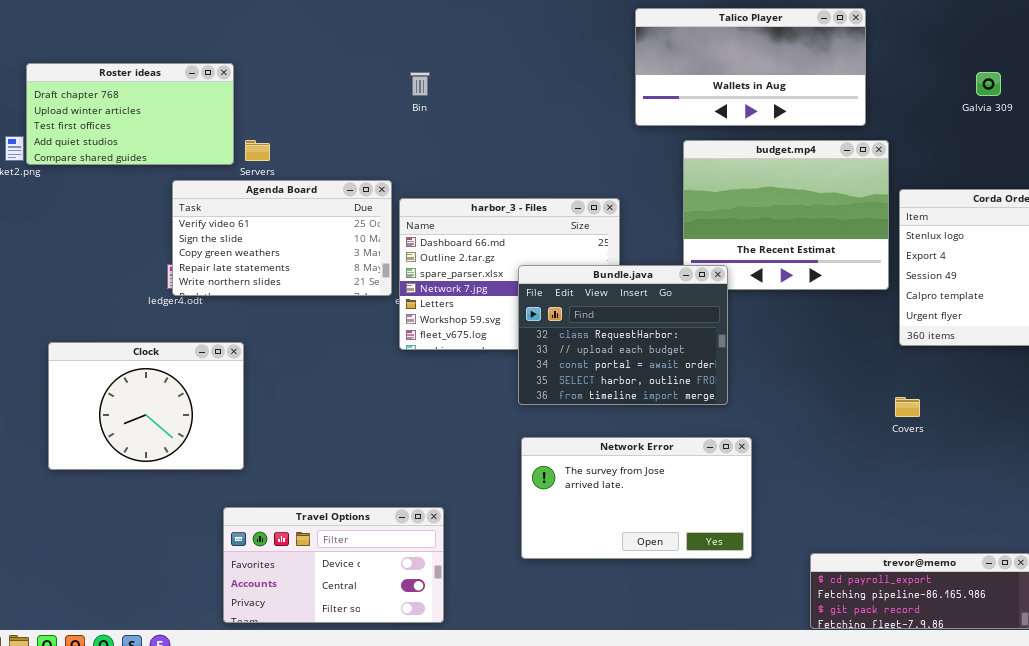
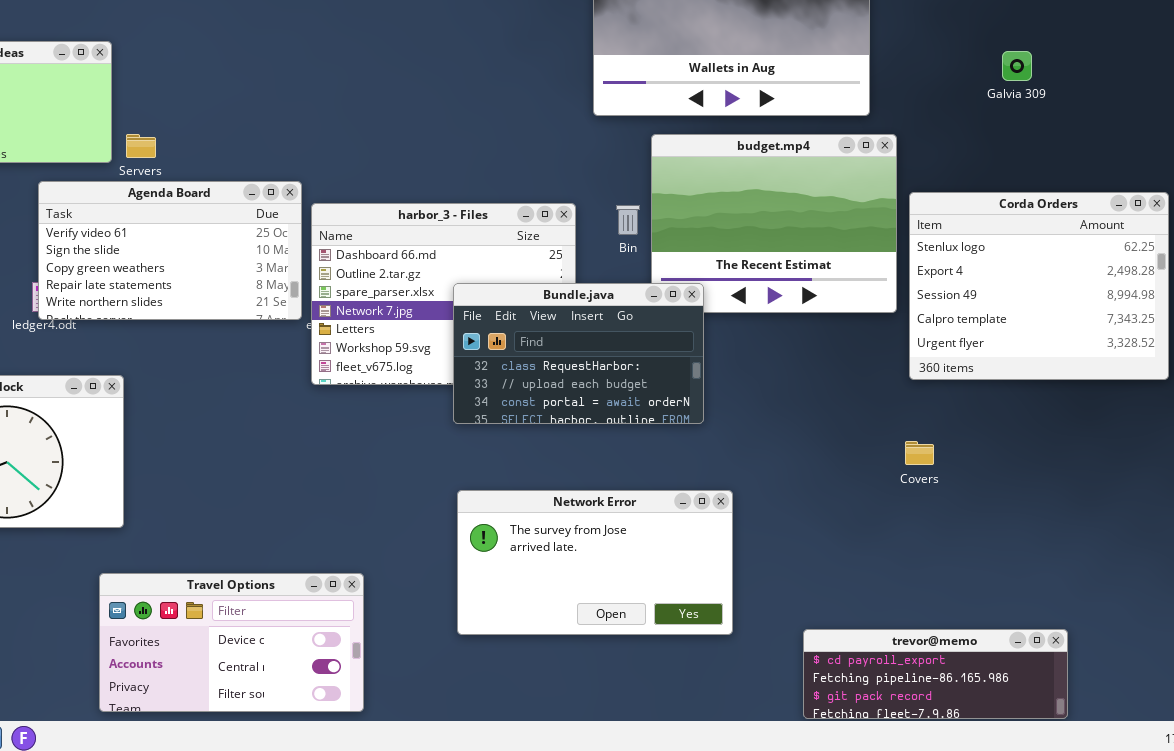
Bin: [410,72,430,96] -> [616,205,640,235], moved
Bundle.java: [518,265,728,405] -> [453,283,704,424], resized

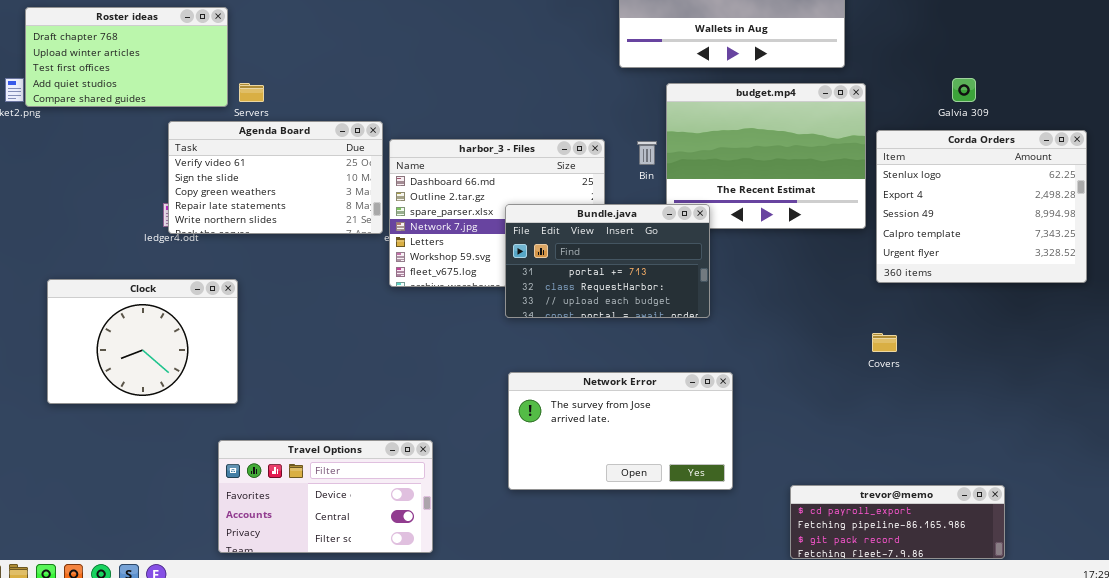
Galvia 309: [1002,51,1032,81] -> [952,78,976,102], moved
Bundle.java: [453,283,704,424] -> [505,204,710,318], scrolled up 1 row

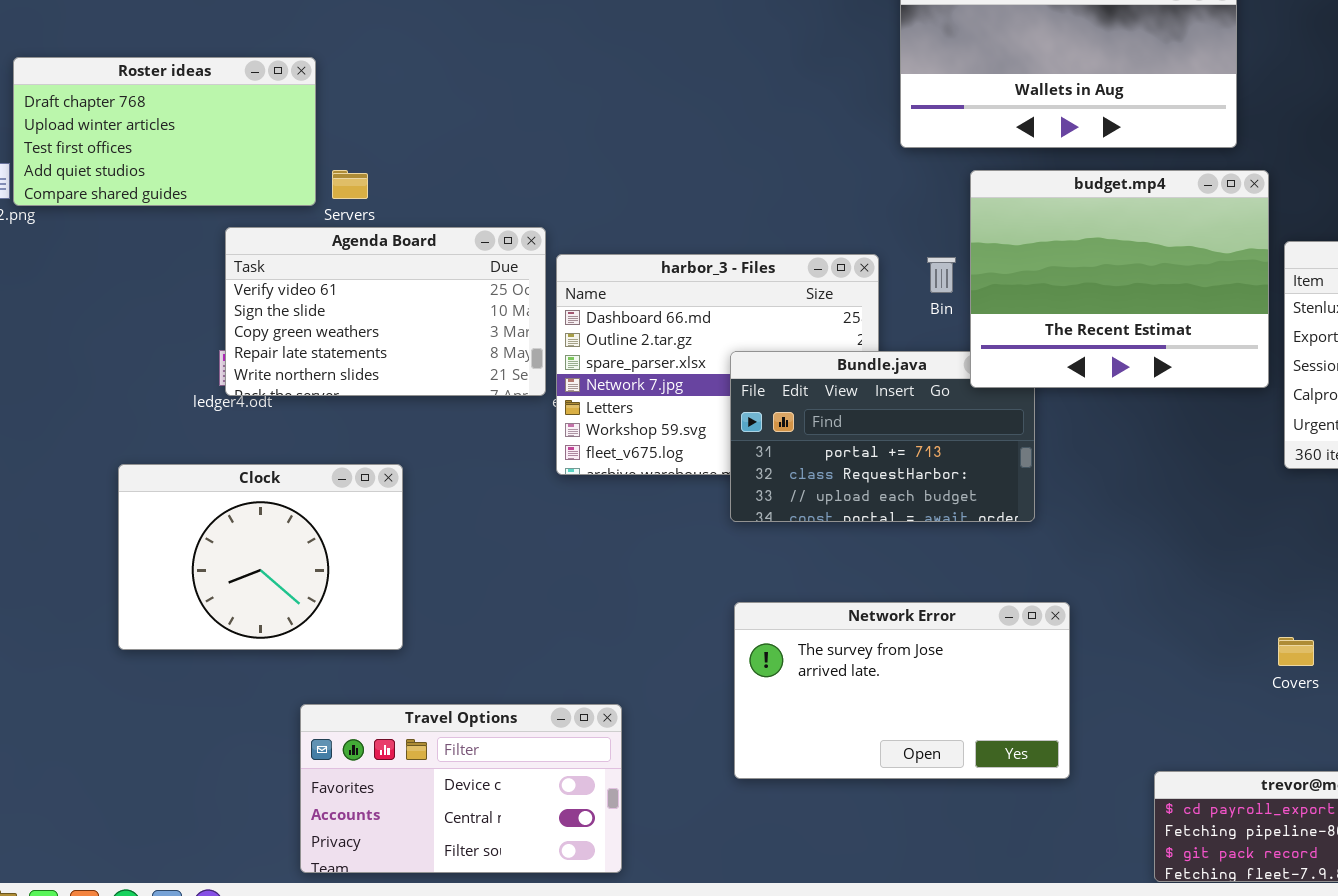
budget.mp4: [666,83,866,229] -> [970,170,1269,388], raised
Clock: [47,279,238,404] -> [118,464,403,650], moved
Covers: [872,333,897,352] -> [1278,637,1314,666], moved

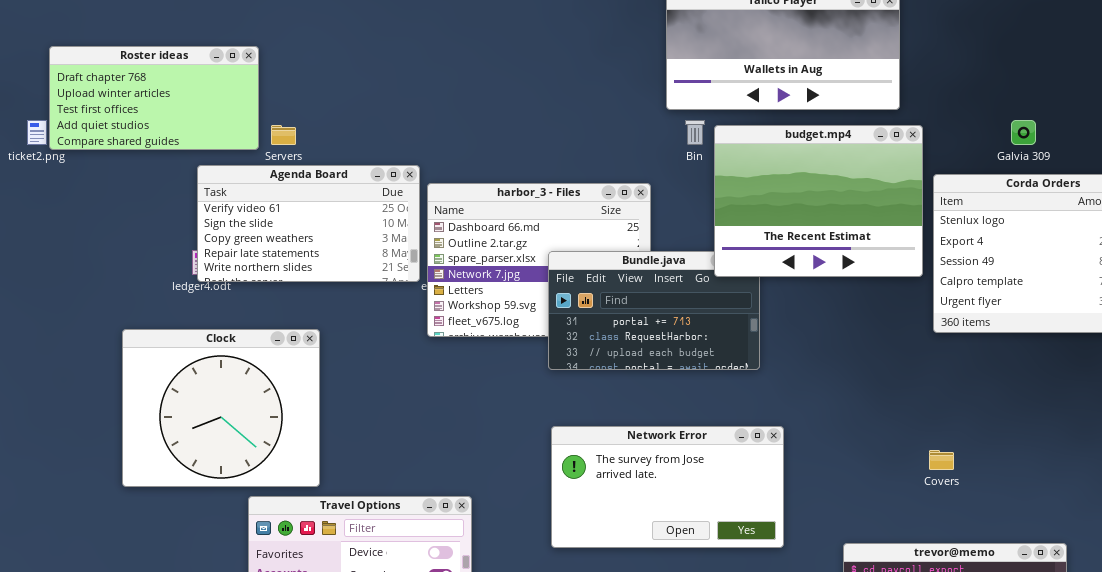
Bin: [927,257,956,293] -> [685,120,705,145], moved
Clock: [118,464,403,650] -> [122,329,320,487], resized

